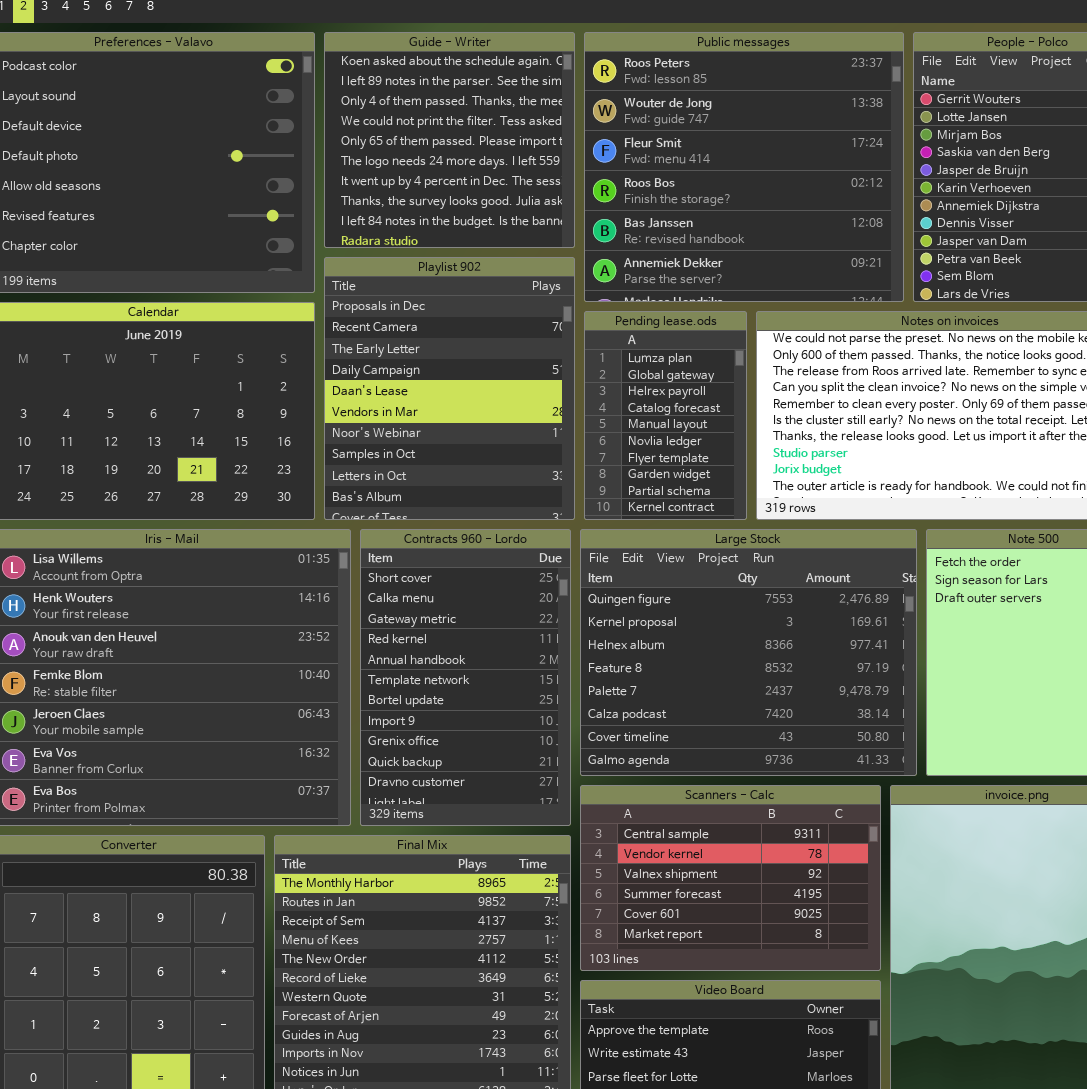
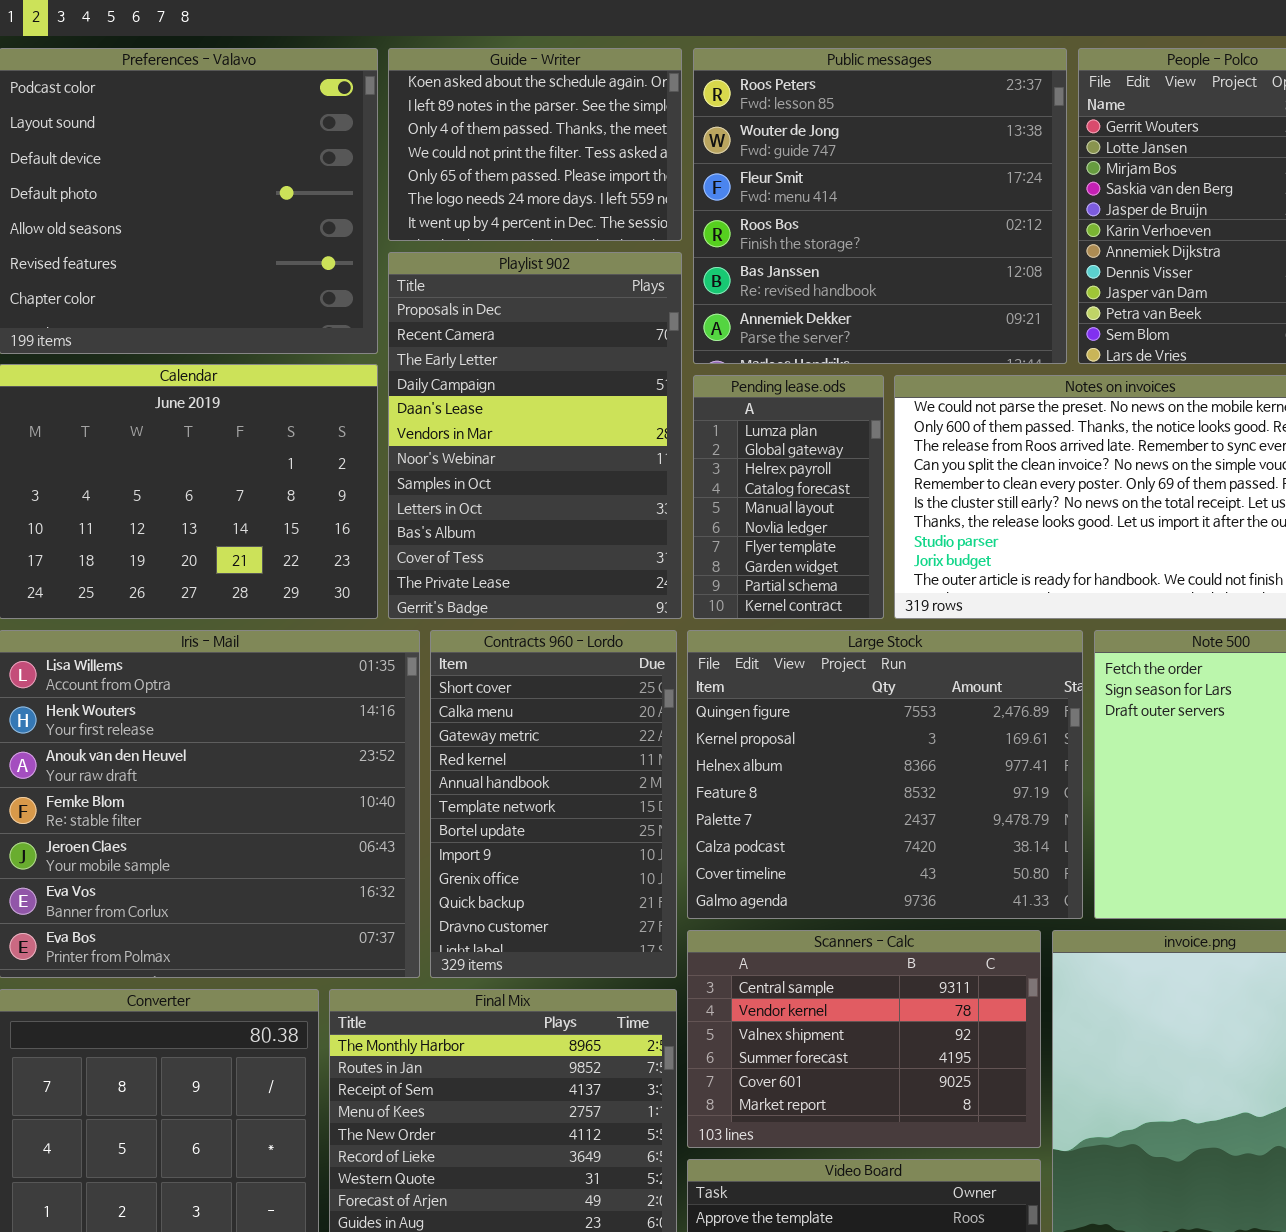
Guide - Writer: [324,32,575,248] -> [388,48,682,241], resized
Playlist 902: [324,257,575,520] -> [388,252,682,619], resized

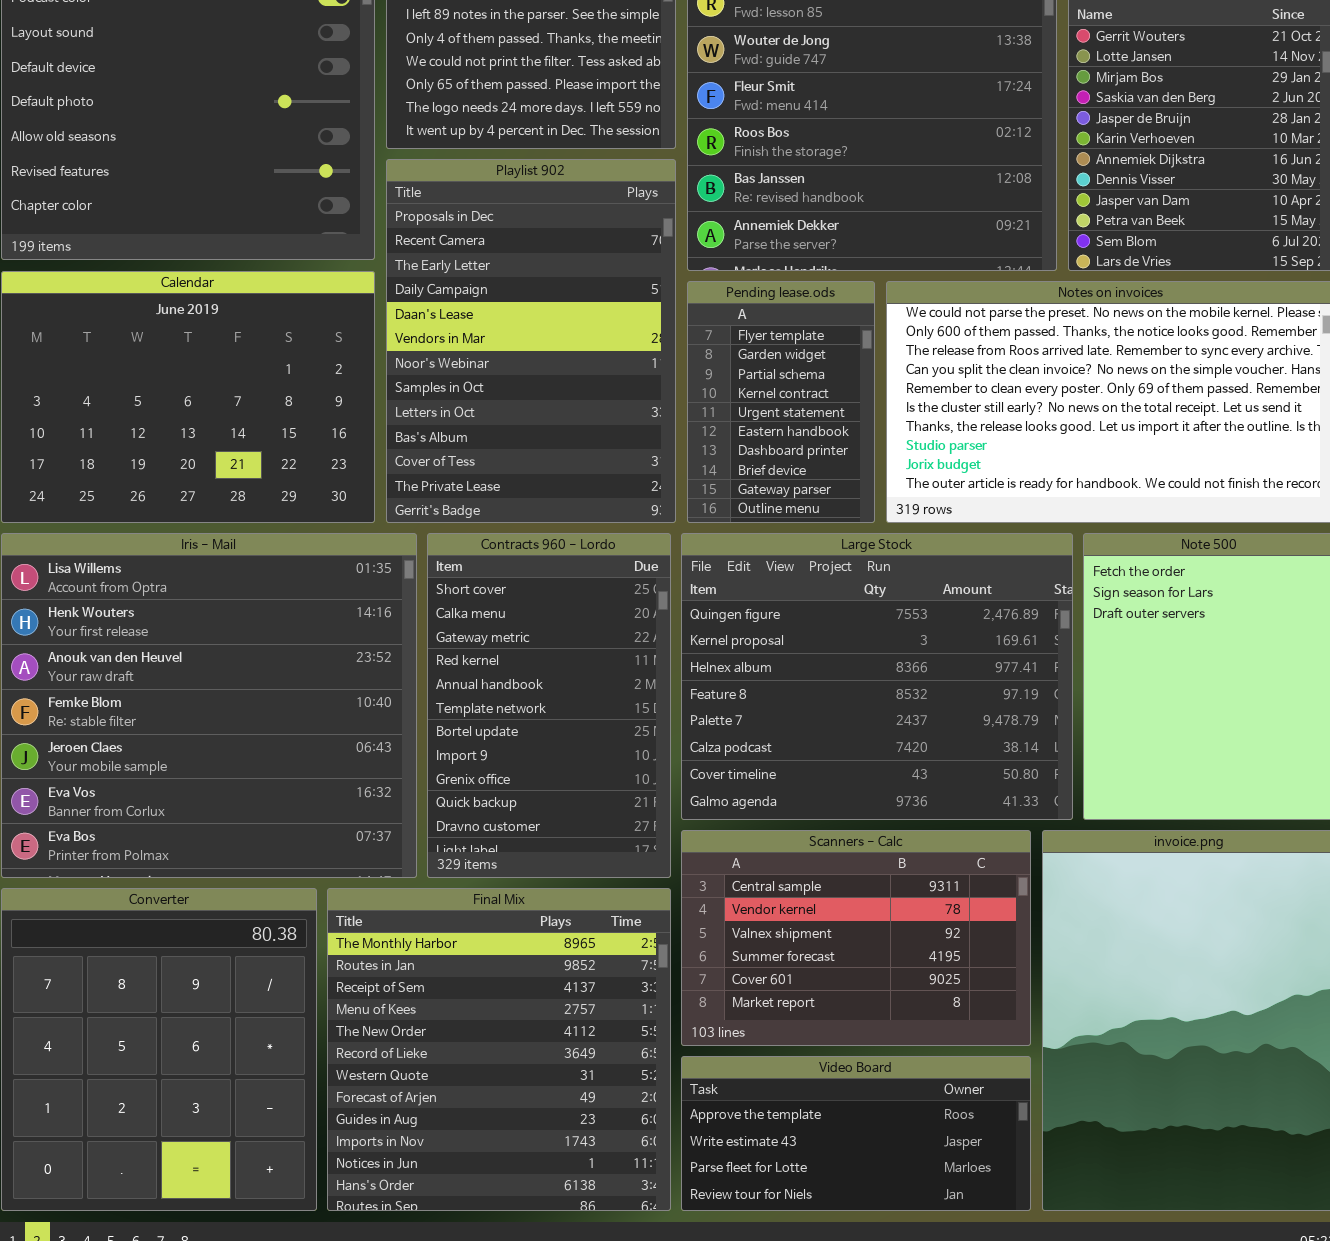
Pending lease.ods: [693,375,884,619] -> [687,281,875,523], scrolled down 6 rows

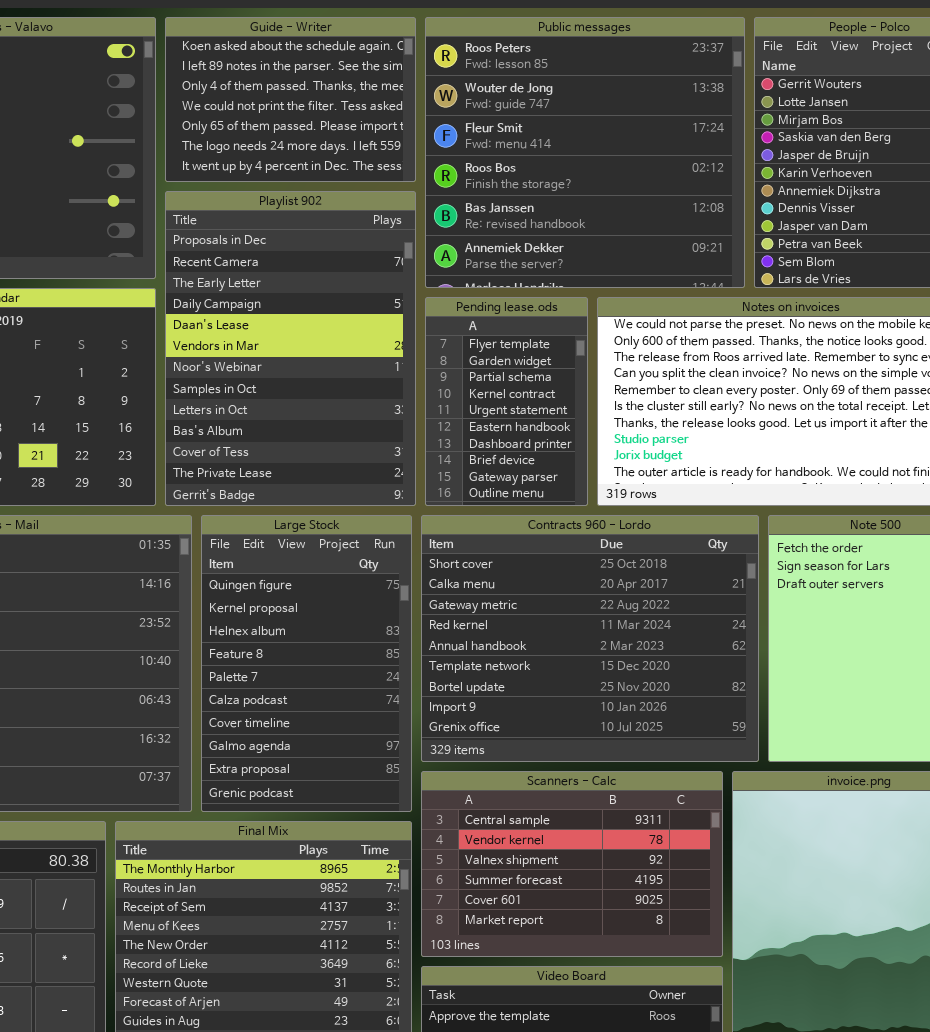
Contracts 960 - Lordo: [427,533,671,878] -> [421,515,759,762], moved, resized
Large Stock: [681,533,1073,820] -> [201,515,412,812], moved, resized

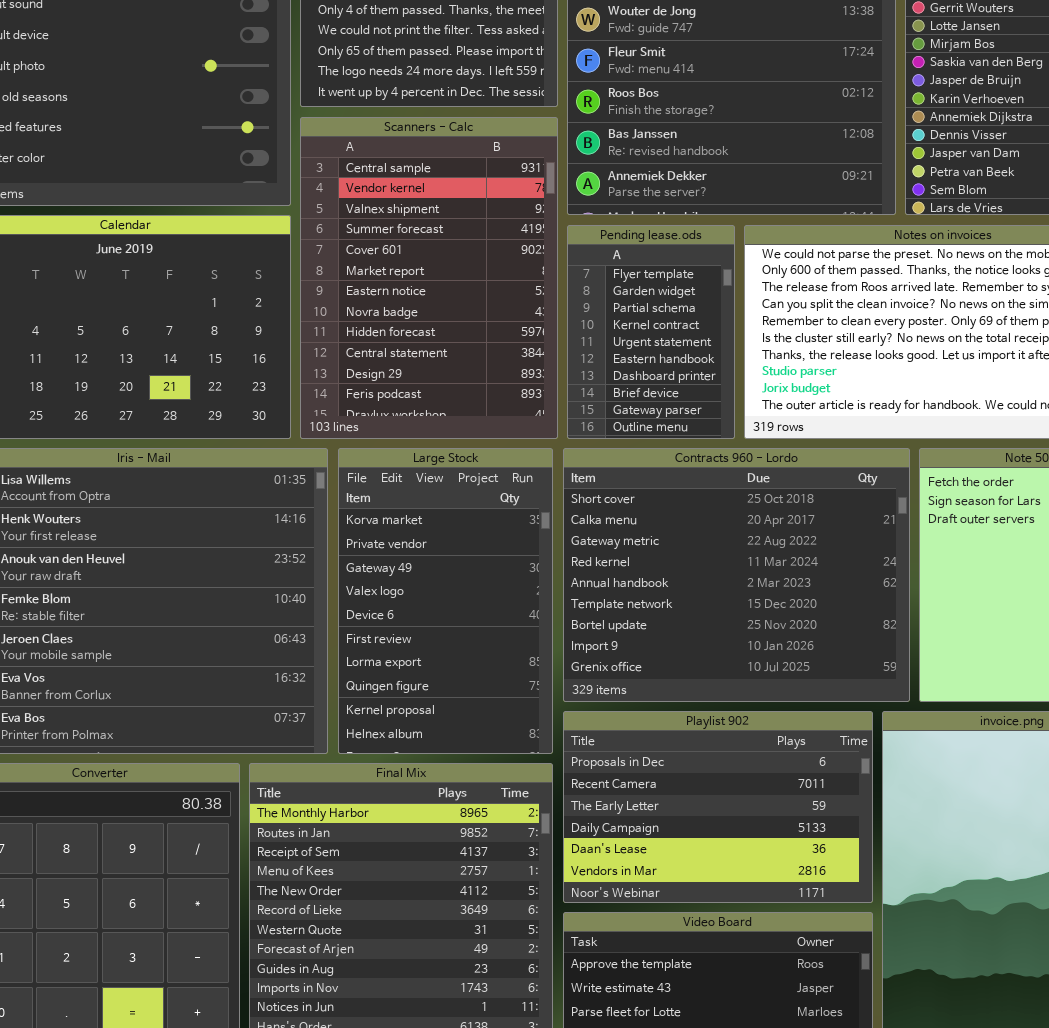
Playlist 902: [165,191,416,506] -> [563,711,873,903], moved, resized
Large Stock: [201,515,412,812] -> [338,448,553,754], scrolled up 7 rows
Scanners - Calc: [421,771,723,957] -> [300,117,558,439], moved, resized

